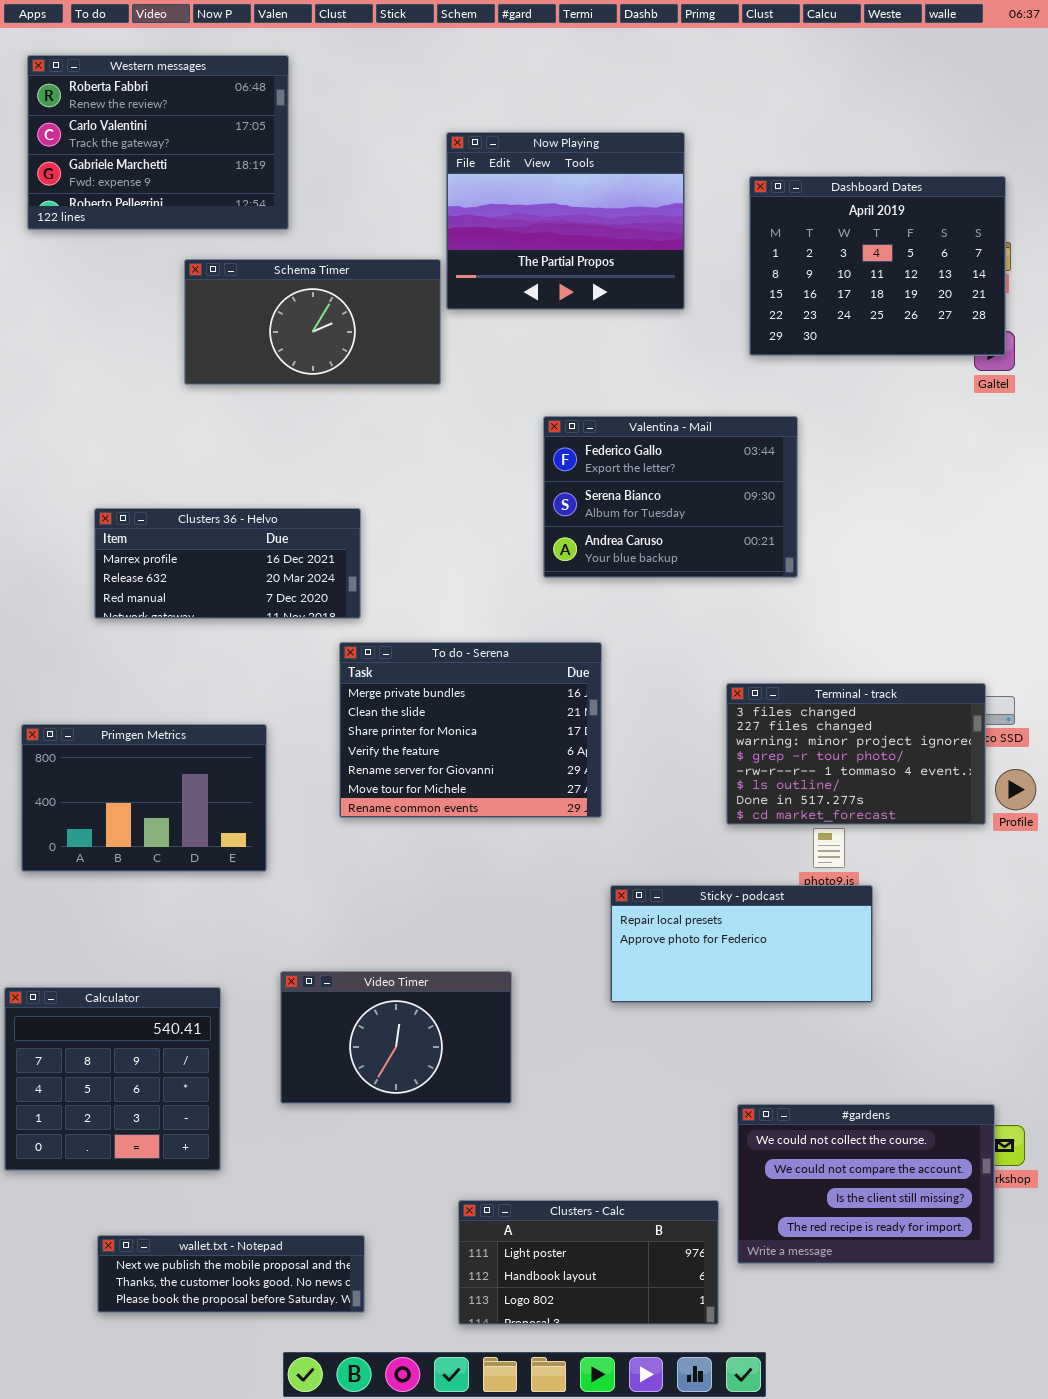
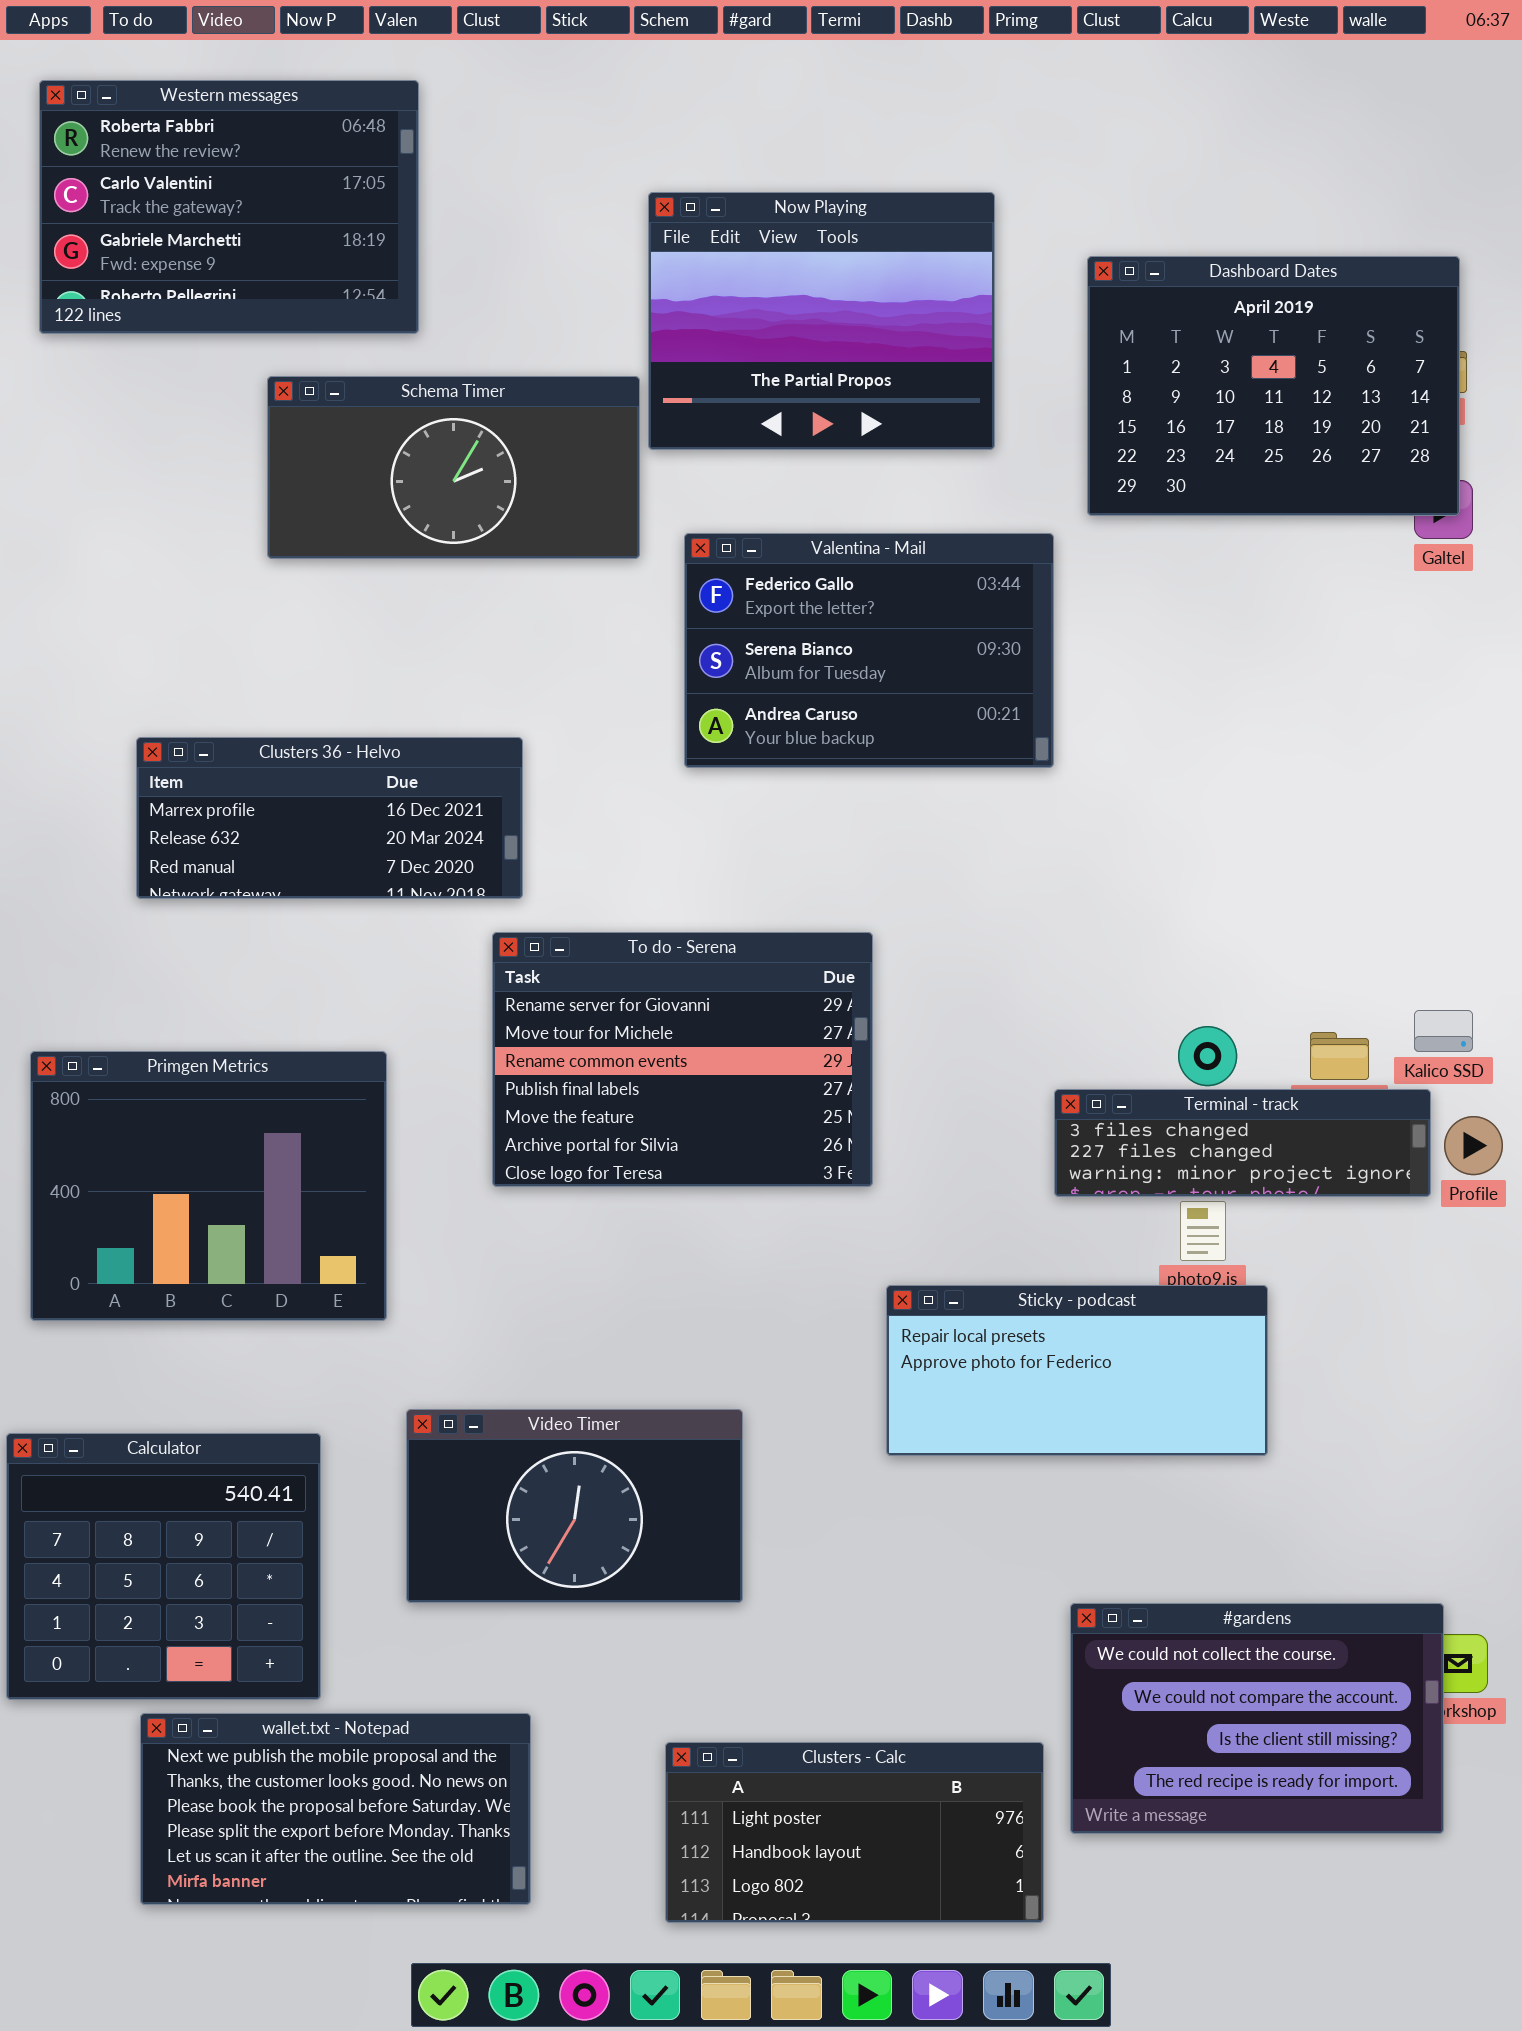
Valentina - Mail: [543,416,798,578] -> [684,533,1054,768], moved
To do - Serena: [339,642,602,818] -> [492,932,873,1187], scrolled down 4 rows
Terminal - track: [726,683,986,825] -> [1054,1089,1431,1197], resized
Primgen Metrics: [21,724,267,872] -> [30,1051,387,1321], resized
wallet.txt - Notepad: [97,1235,365,1313] -> [140,1713,531,1905], resized

